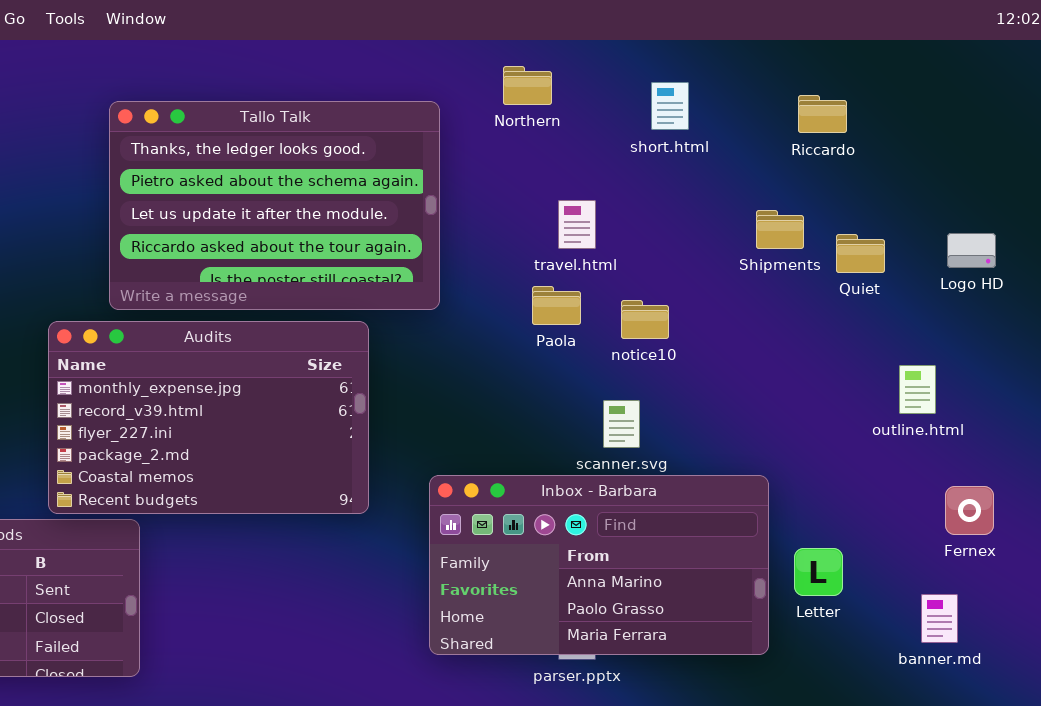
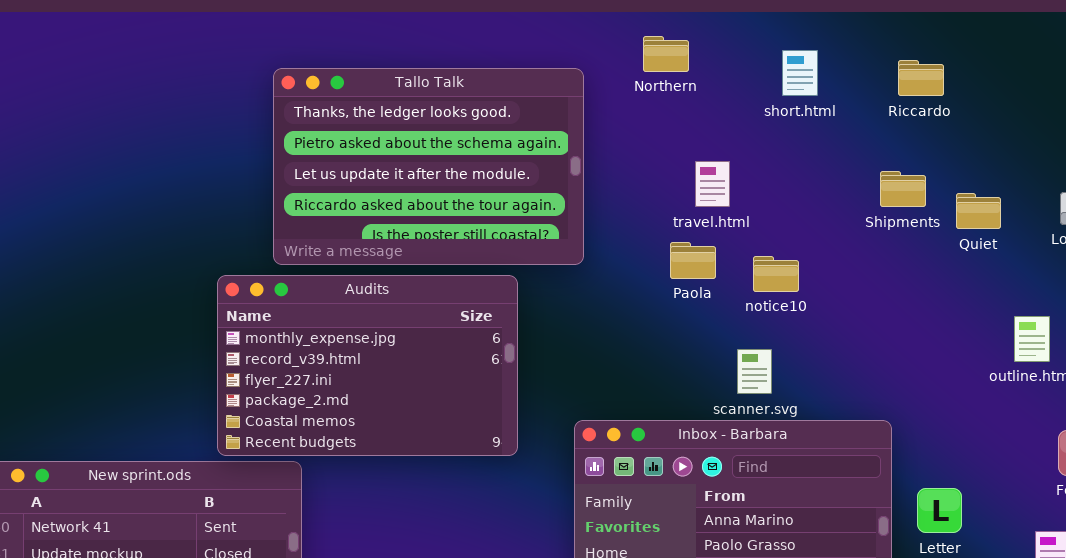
Riccardo: [798,95,847,133] -> [898,60,944,96], moved

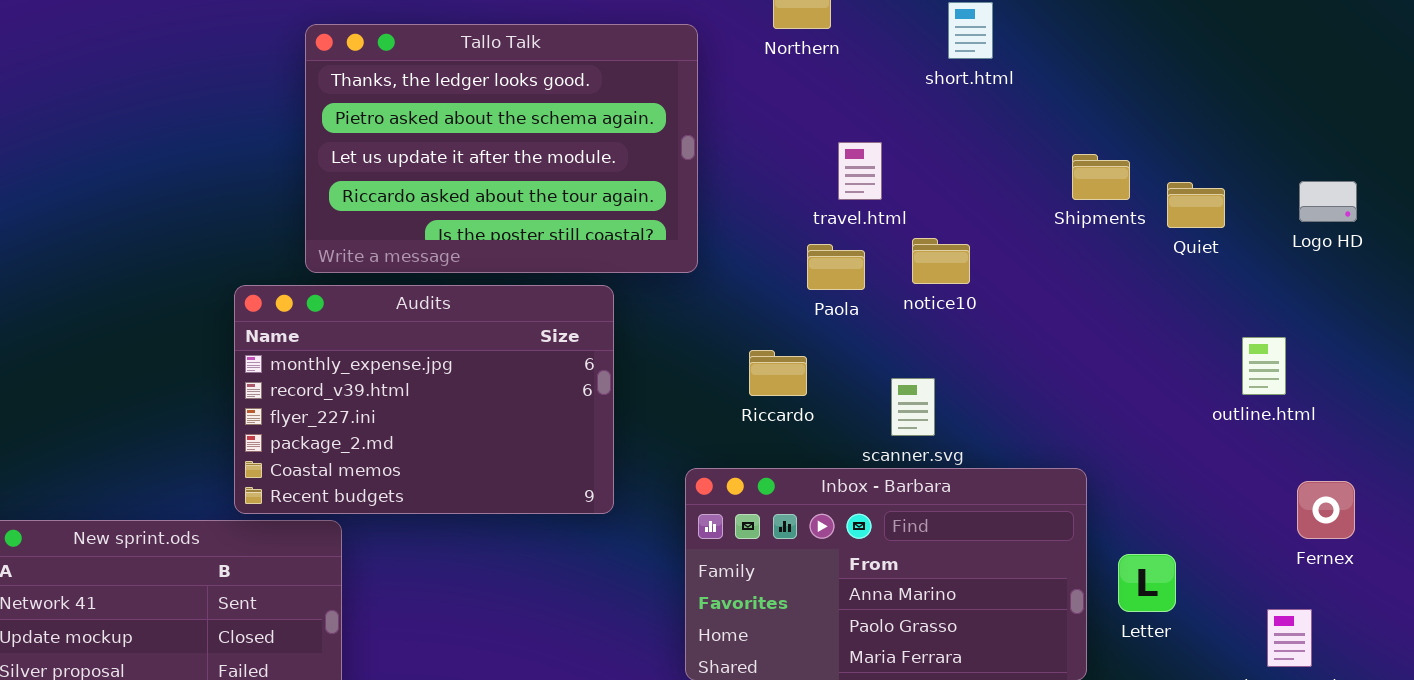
Riccardo: [898,60,944,96] -> [749,350,807,396], moved
notice10: [753,256,799,292] -> [912,238,970,284], moved

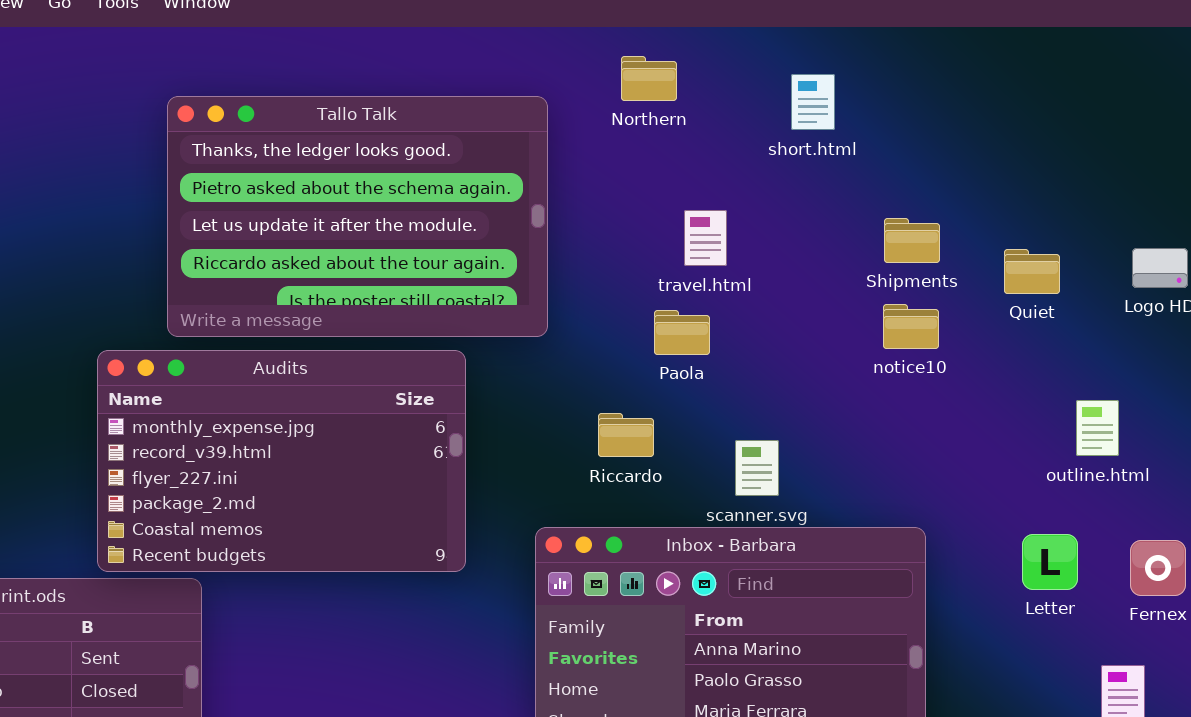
Shipments: [1072,154,1130,200] -> [884,218,940,263], moved
notice10: [912,238,970,284] -> [883,304,939,349], moved
Letter: [1118,554,1176,612] -> [1022,534,1078,590], moved

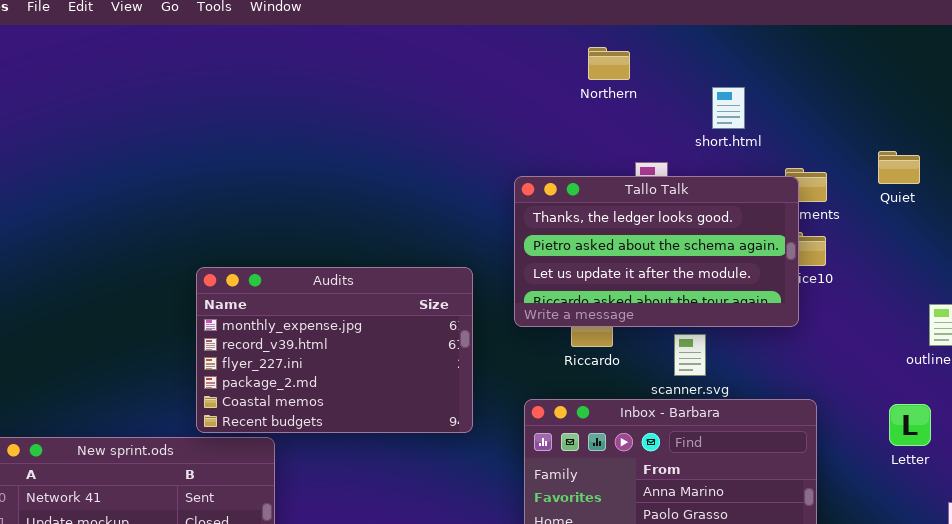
short.html: [791,74,835,130] -> [712,87,745,129], moved
Tallo Talk: [167,96,548,337] -> [514,176,799,327], moved, resized
Quiet: [1004,249,1060,294] -> [878,151,920,184], moved

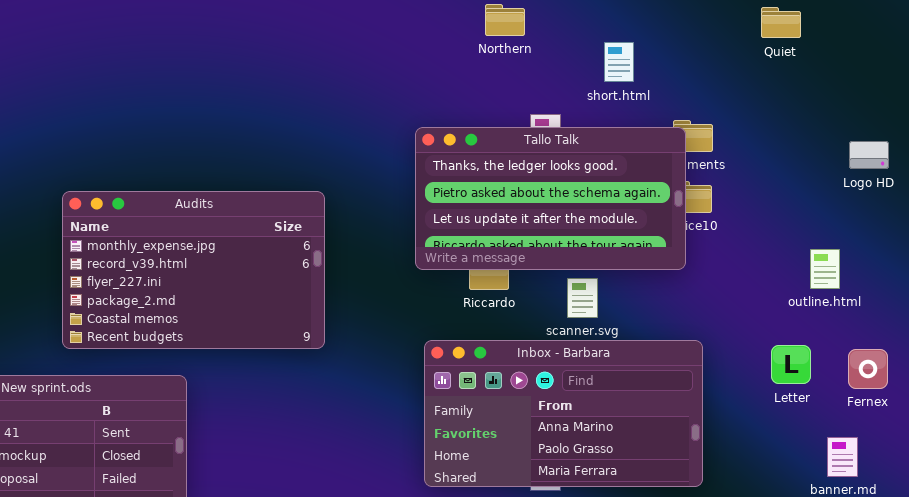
Quiet: [878,151,920,184] -> [761,7,801,38], moved
Audits: [196,267,473,433] -> [62,191,325,349], moved

